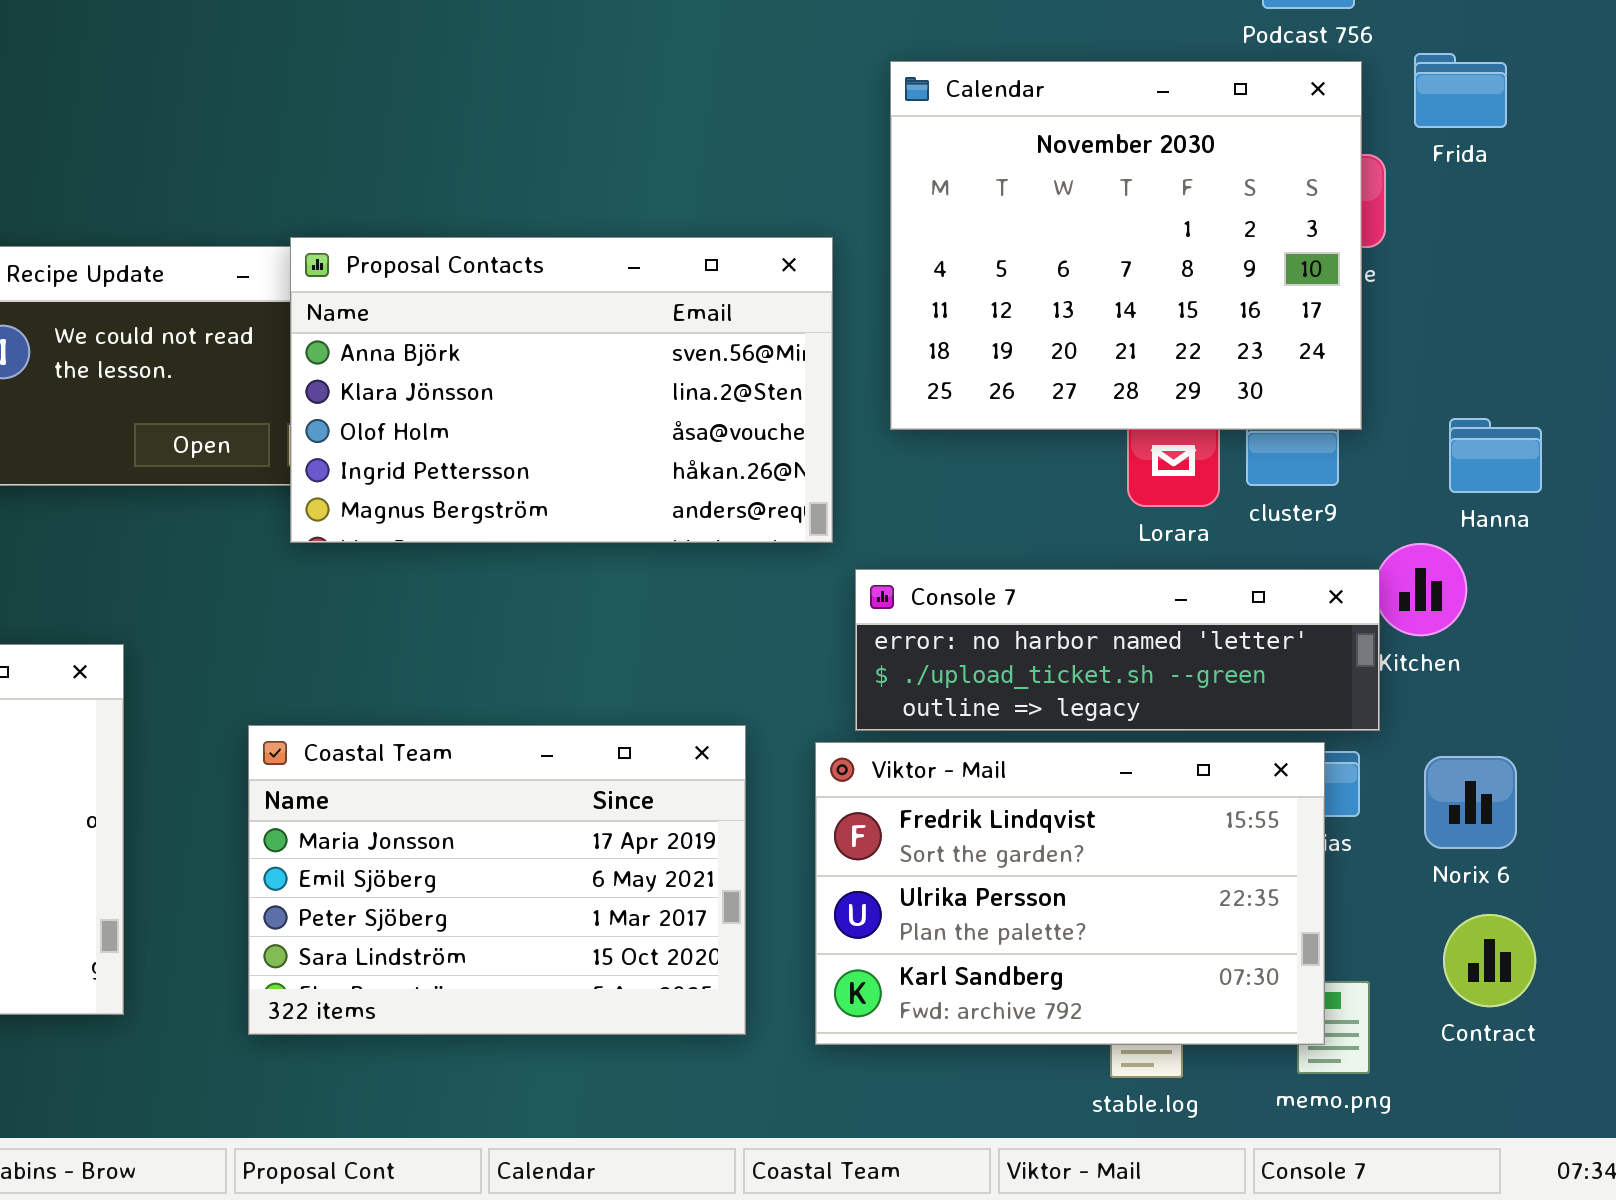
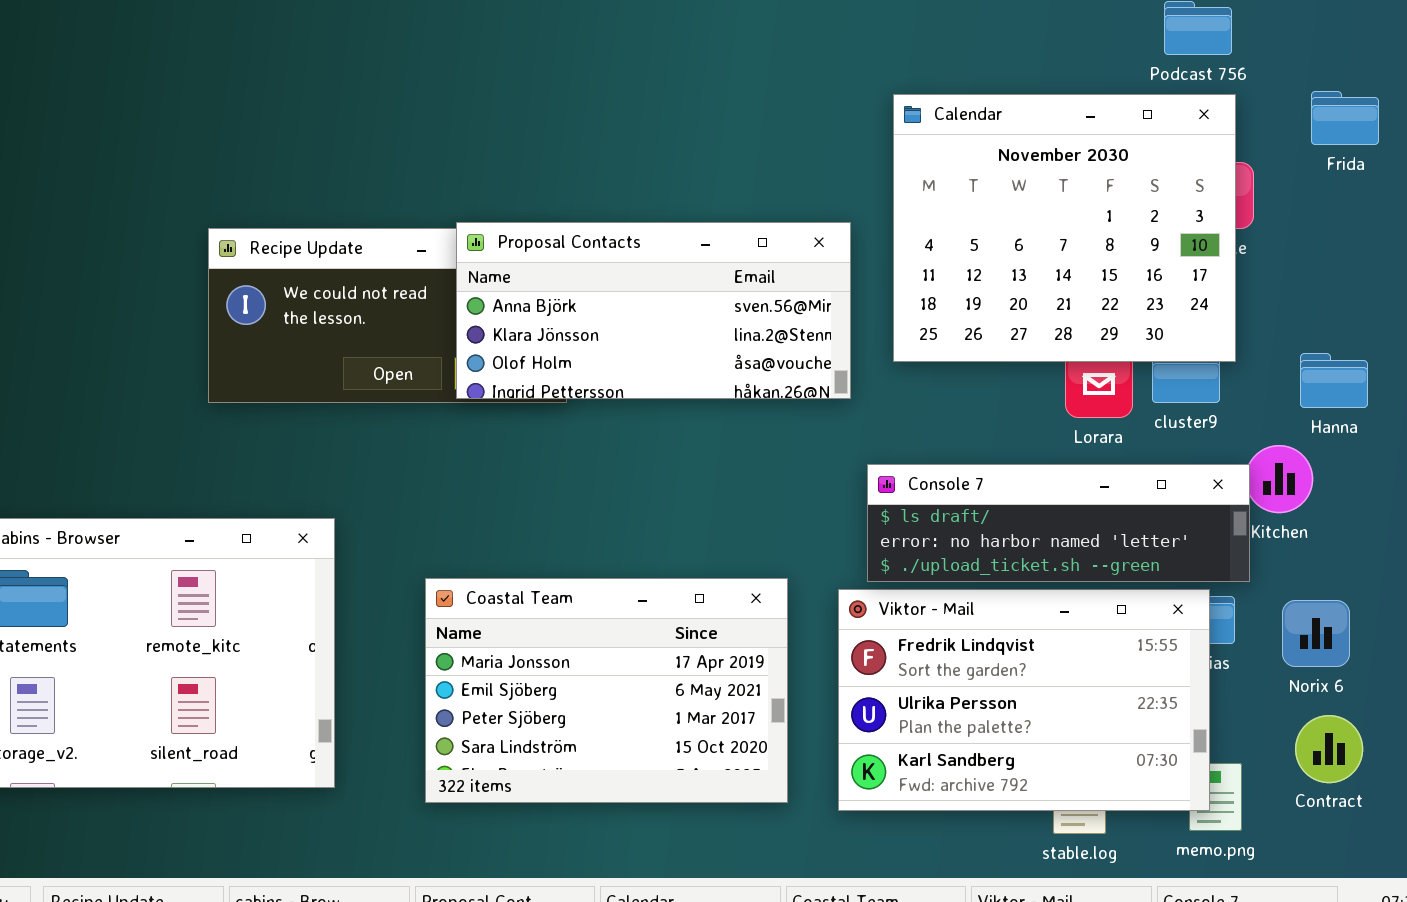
Frida: [1414,53,1507,128] -> [1311,91,1379,145], moved
Proposal Contacts: [290,237,833,543] -> [456,222,851,399], resized
Console 7: [855,569,1380,731] -> [867,464,1250,582], scrolled up 1 row

